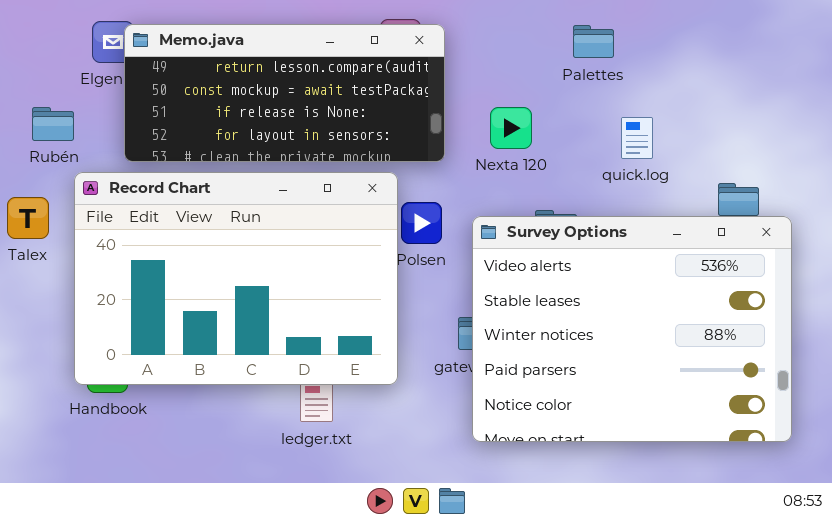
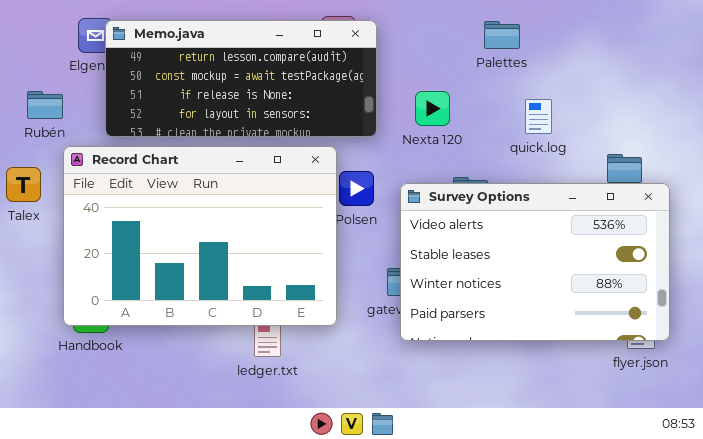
Survey Options: [472,216,792,442] -> [400,183,670,341], resized

